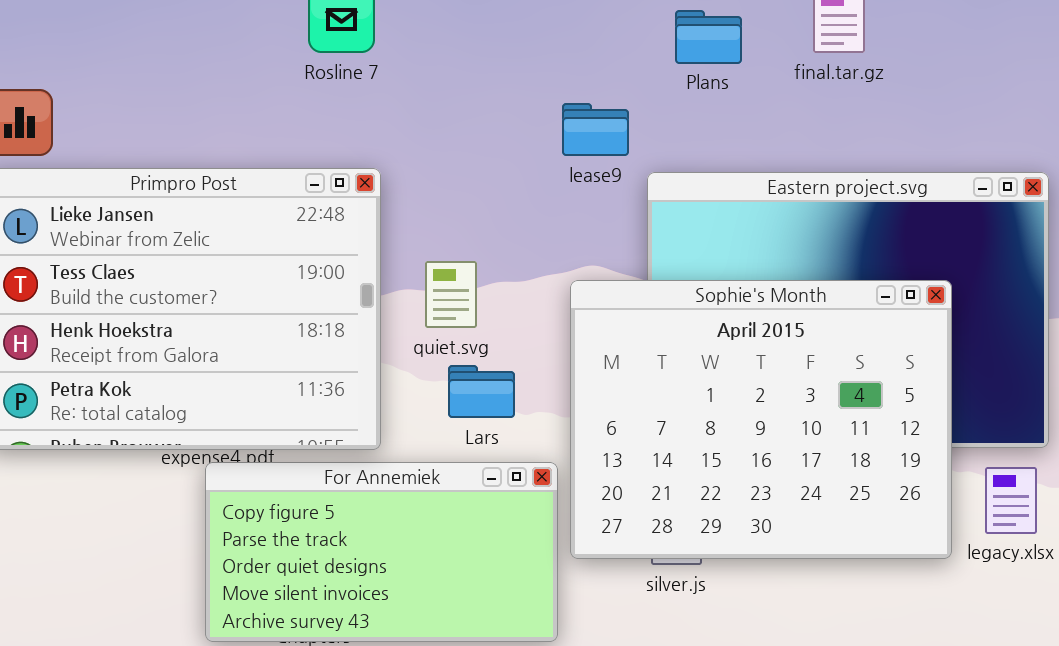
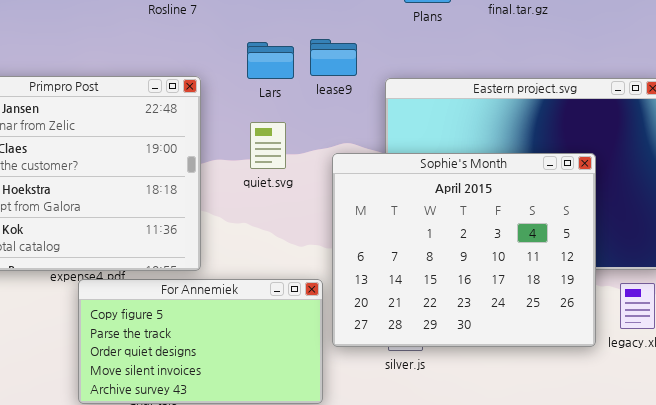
lease9: [562,103,629,156] -> [310,39,357,76], moved
quiet.svg: [425,261,477,328] -> [250,122,286,169], moved
Lars: [448,365,515,418] -> [247,42,294,79], moved

